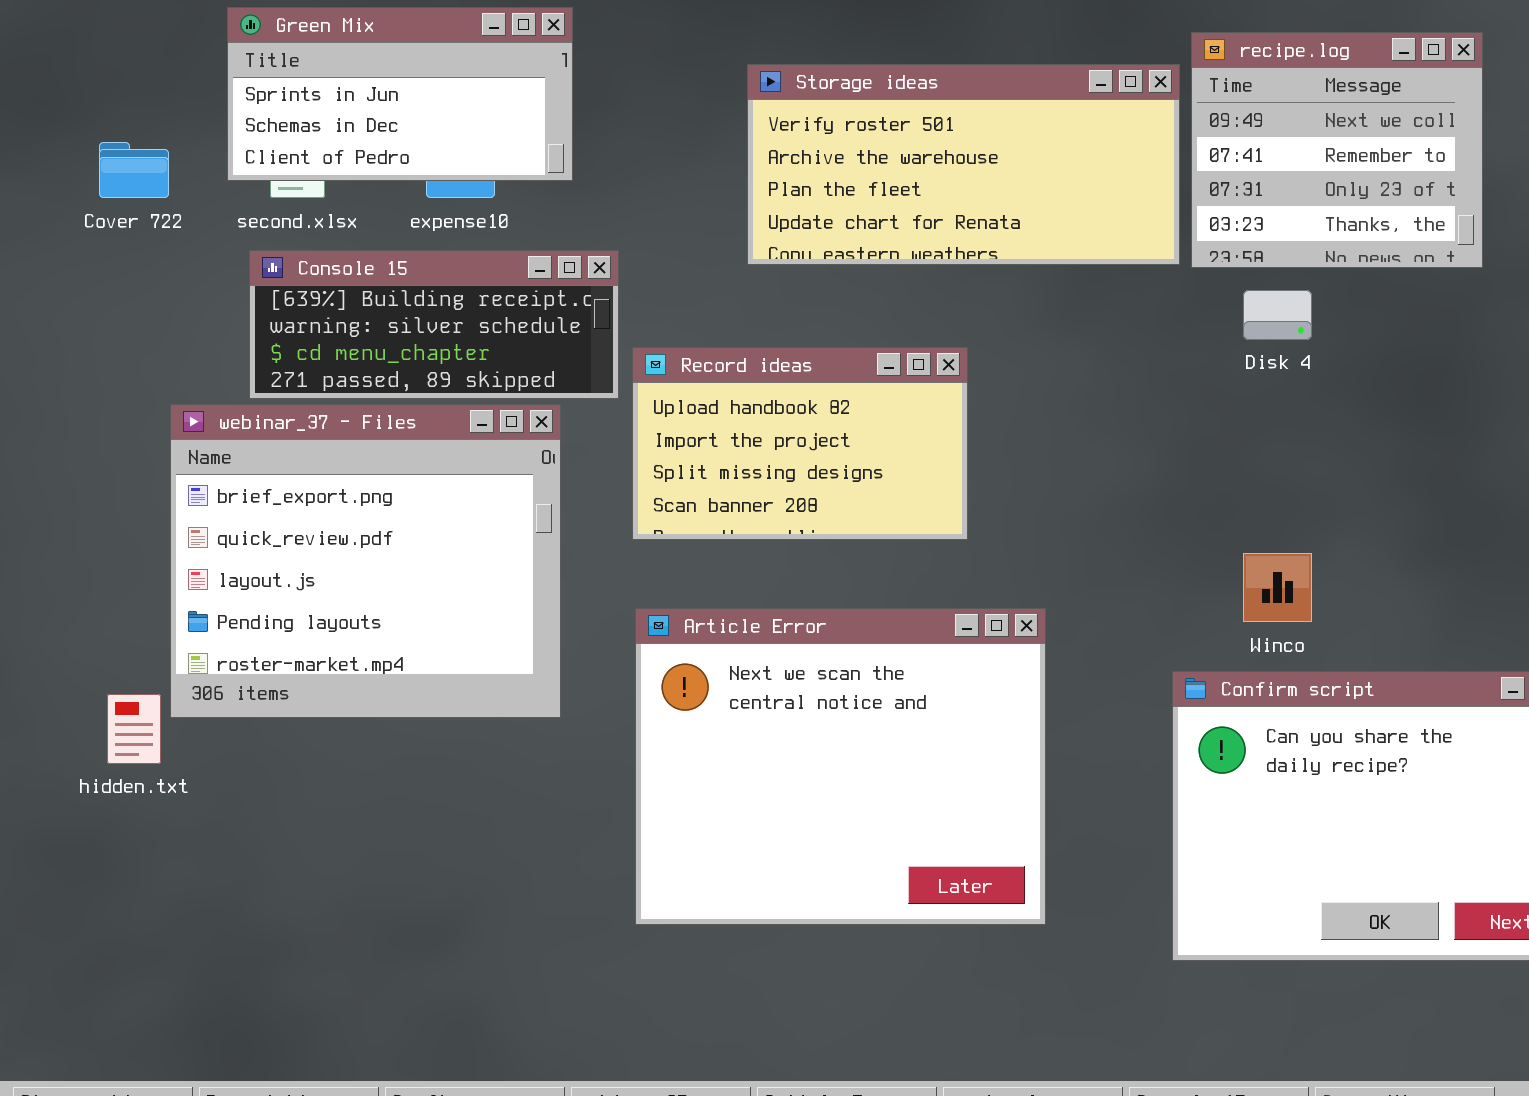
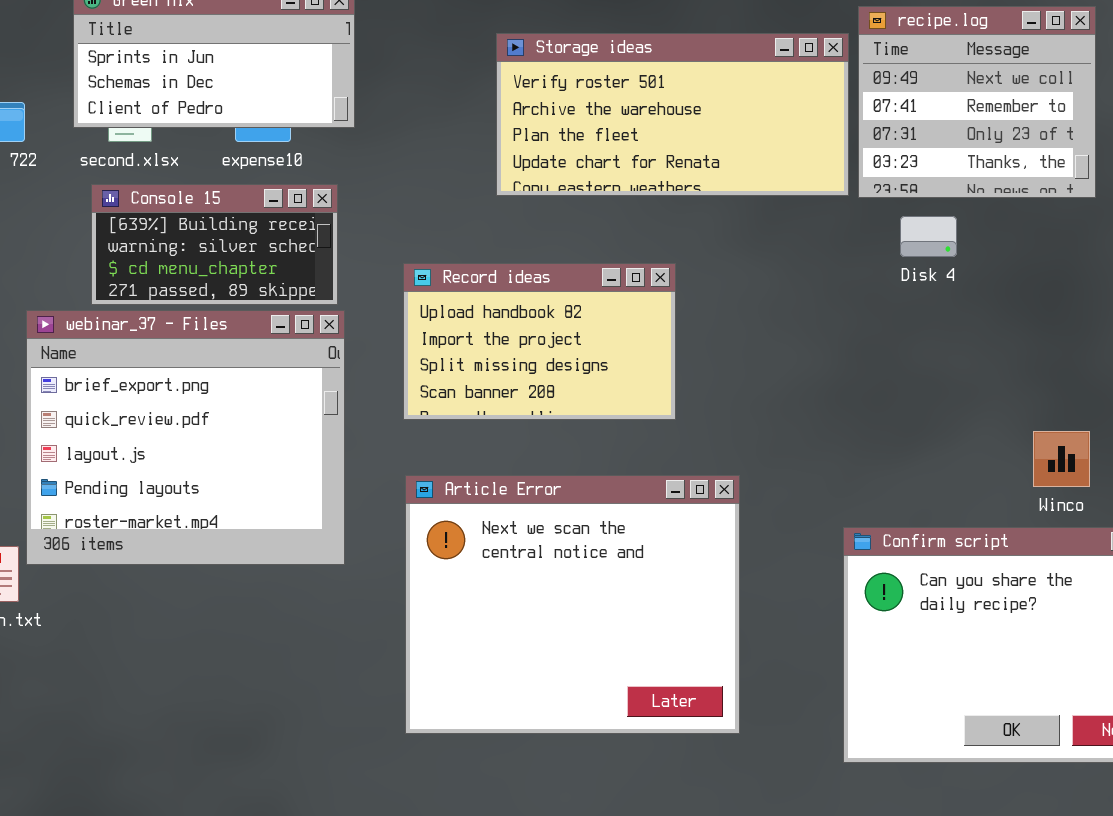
Console 15: [249,250,619,399] -> [91,184,338,305], resized
Winco: [1243,553,1312,622] -> [1033,431,1090,487], moved

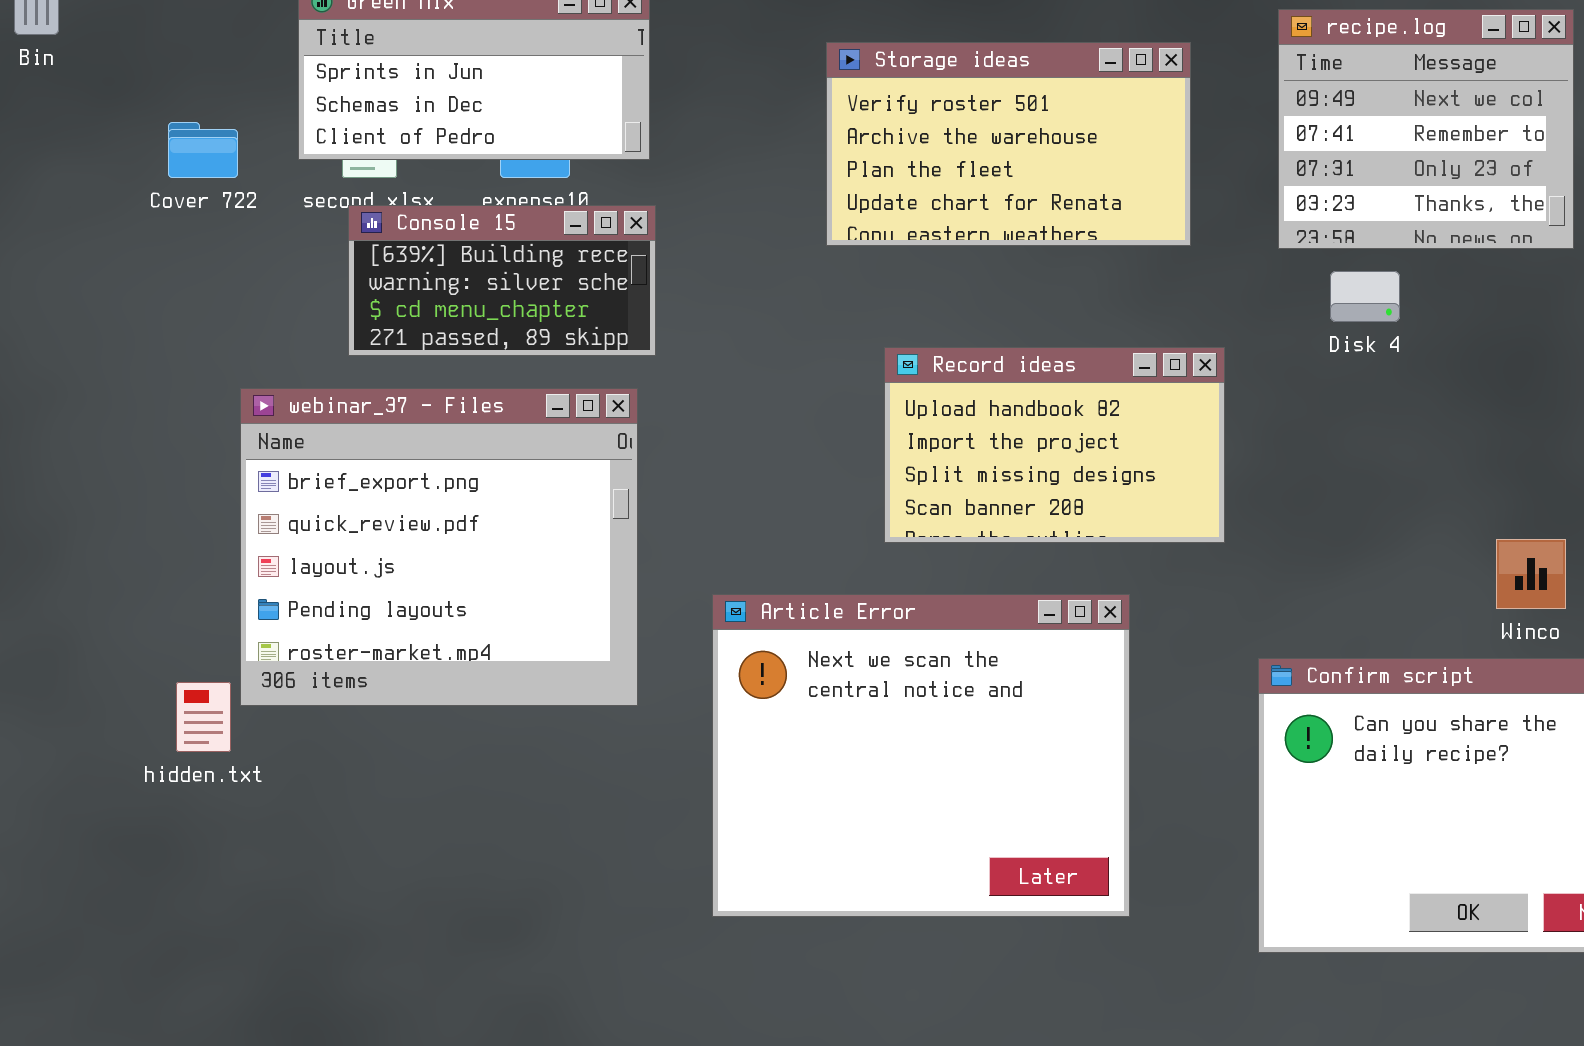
Storage ideas: [496,33,849,196] -> [826,42,1191,246], resized
Console 15: [91,184,338,305] -> [348,205,656,356], moved
Record ideas: [403,263,676,420] -> [884,347,1225,543], moved

